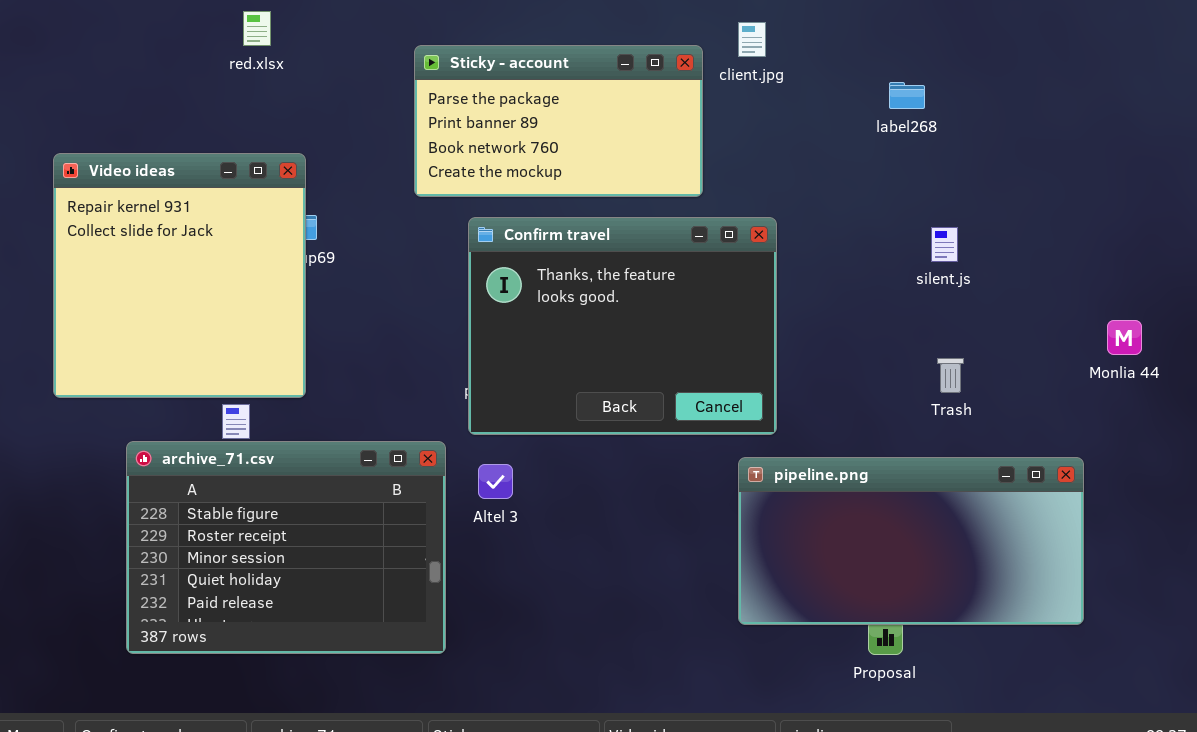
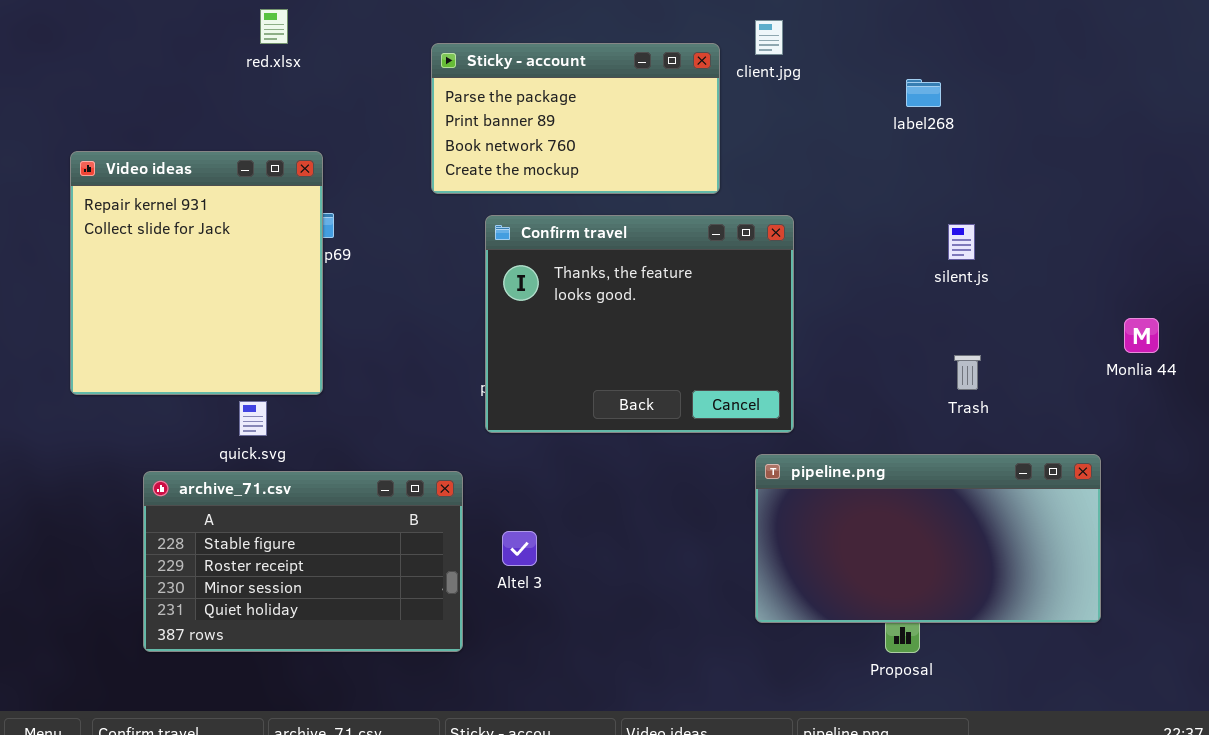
archive_71.csv: [126,441,446,654] -> [143,471,463,652], resized
Altel 3: [478,464,513,499] -> [502,531,537,566], moved

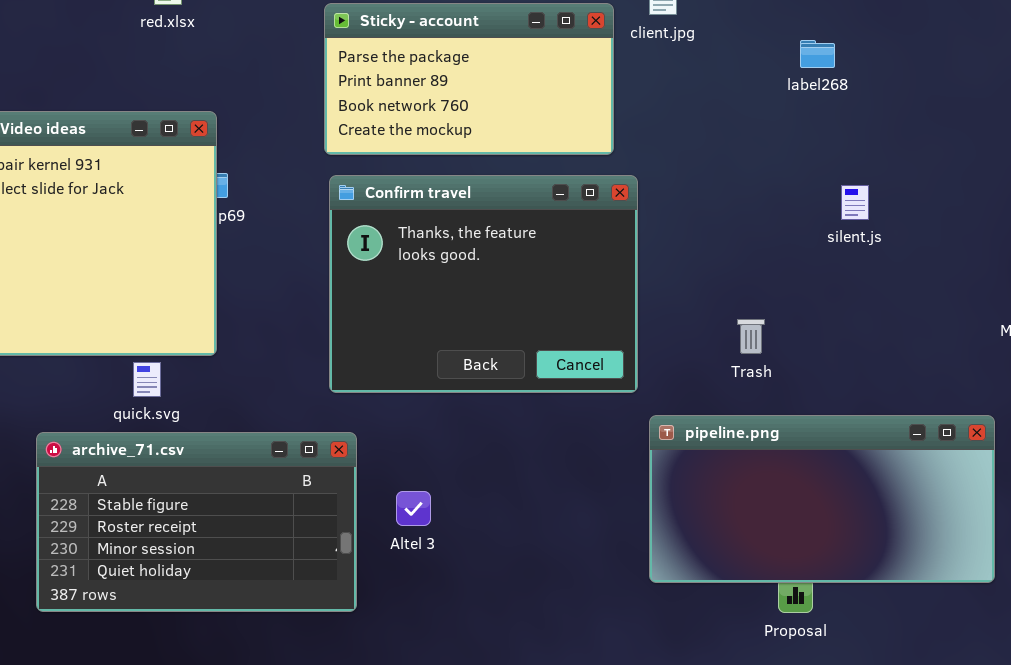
Confirm travel: [485,215,794,433] -> [329,175,638,393], moved
Trash: [954,355,981,390] -> [737,319,765,354], moved

